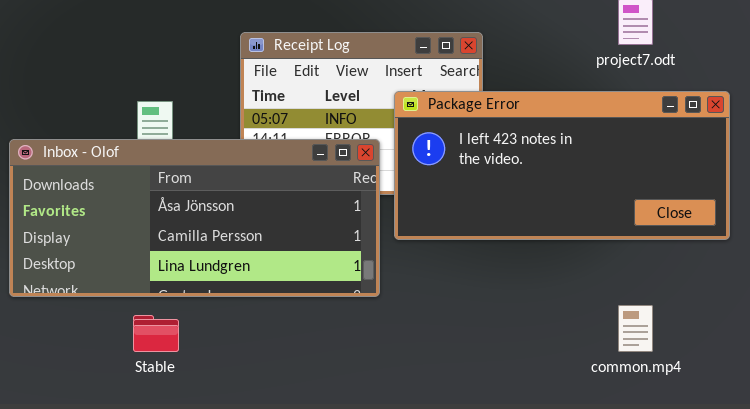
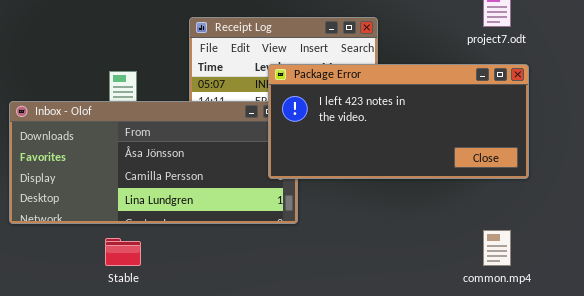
Package Error: [394,91,730,240] -> [268,64,529,179], moved

